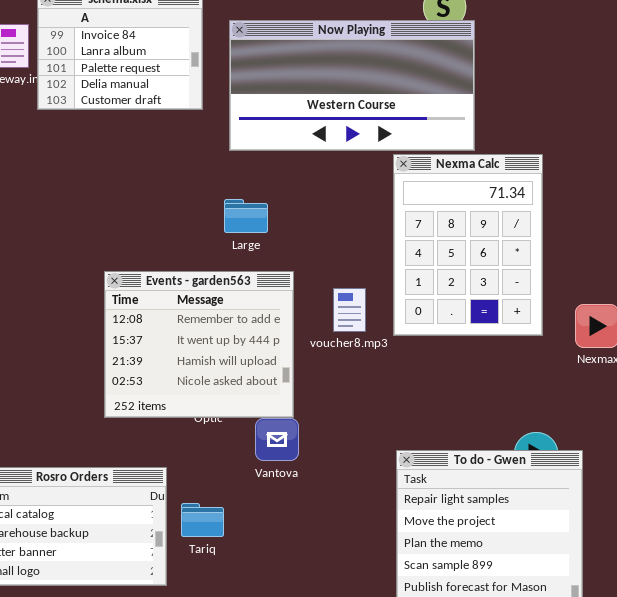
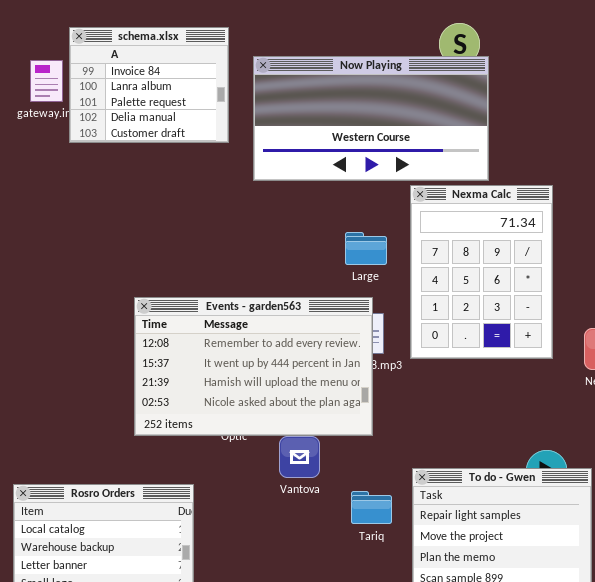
Large: [224,199,268,233] -> [345,232,387,265], moved
Events - garden563: [104,271,294,418] -> [134,297,373,436], resized
Tariq: [181,503,224,537] -> [351,491,392,524], moved

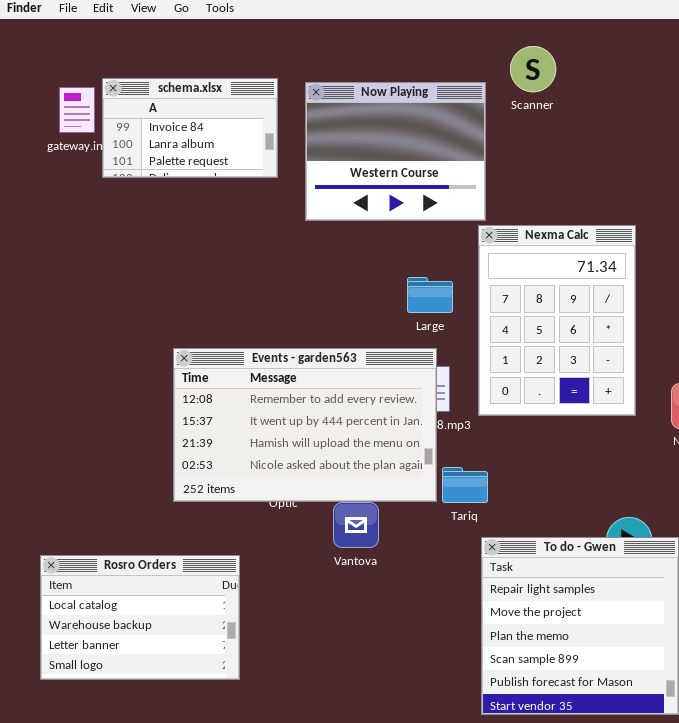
schema.xlsx: [69,27,229,143] -> [102,78,278,178], resized
Now Playing: [253,56,489,181] -> [305,82,486,221], resized
Tariq: [351,491,392,524] -> [442,467,488,503], moved

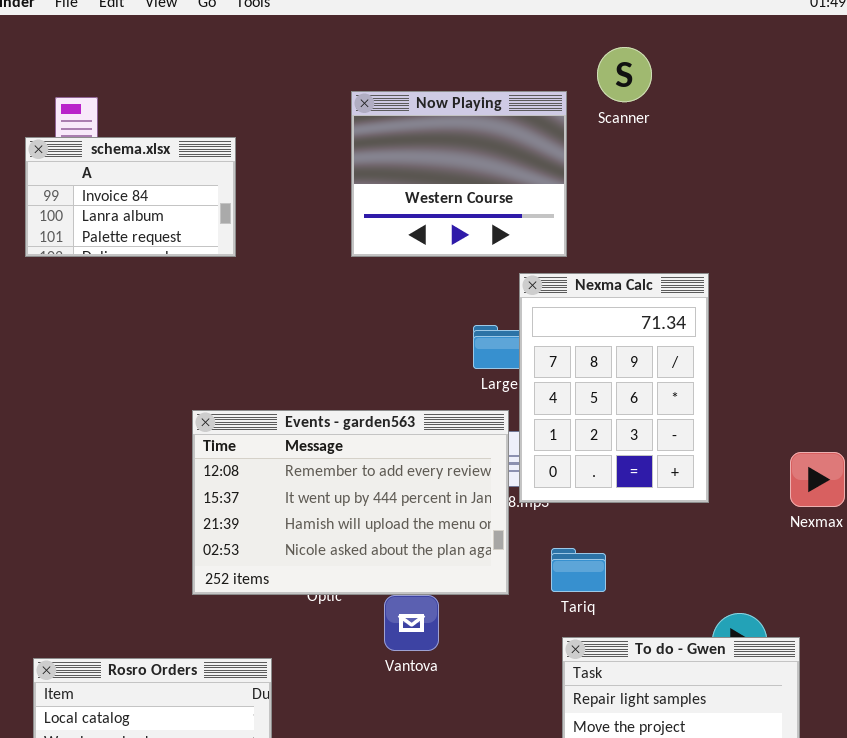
schema.xlsx: [102,78,278,178] -> [25,137,236,257], moved
Nexma Calc: [478,225,636,416] -> [519,273,709,503], moved
Tariq: [442,467,488,503] -> [551,548,606,592], moved

